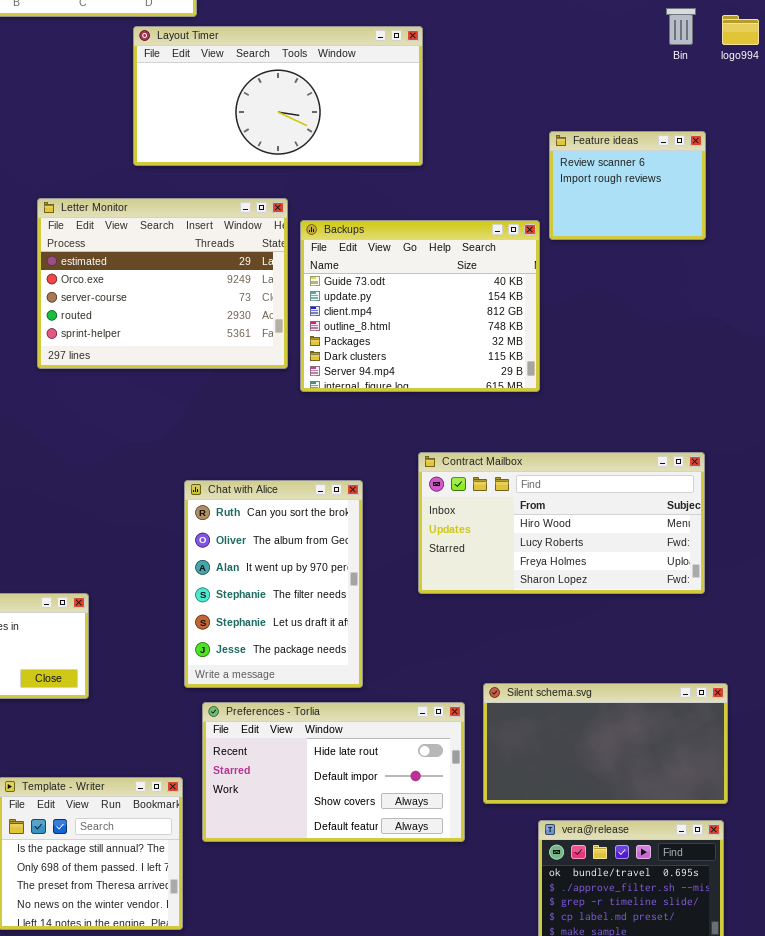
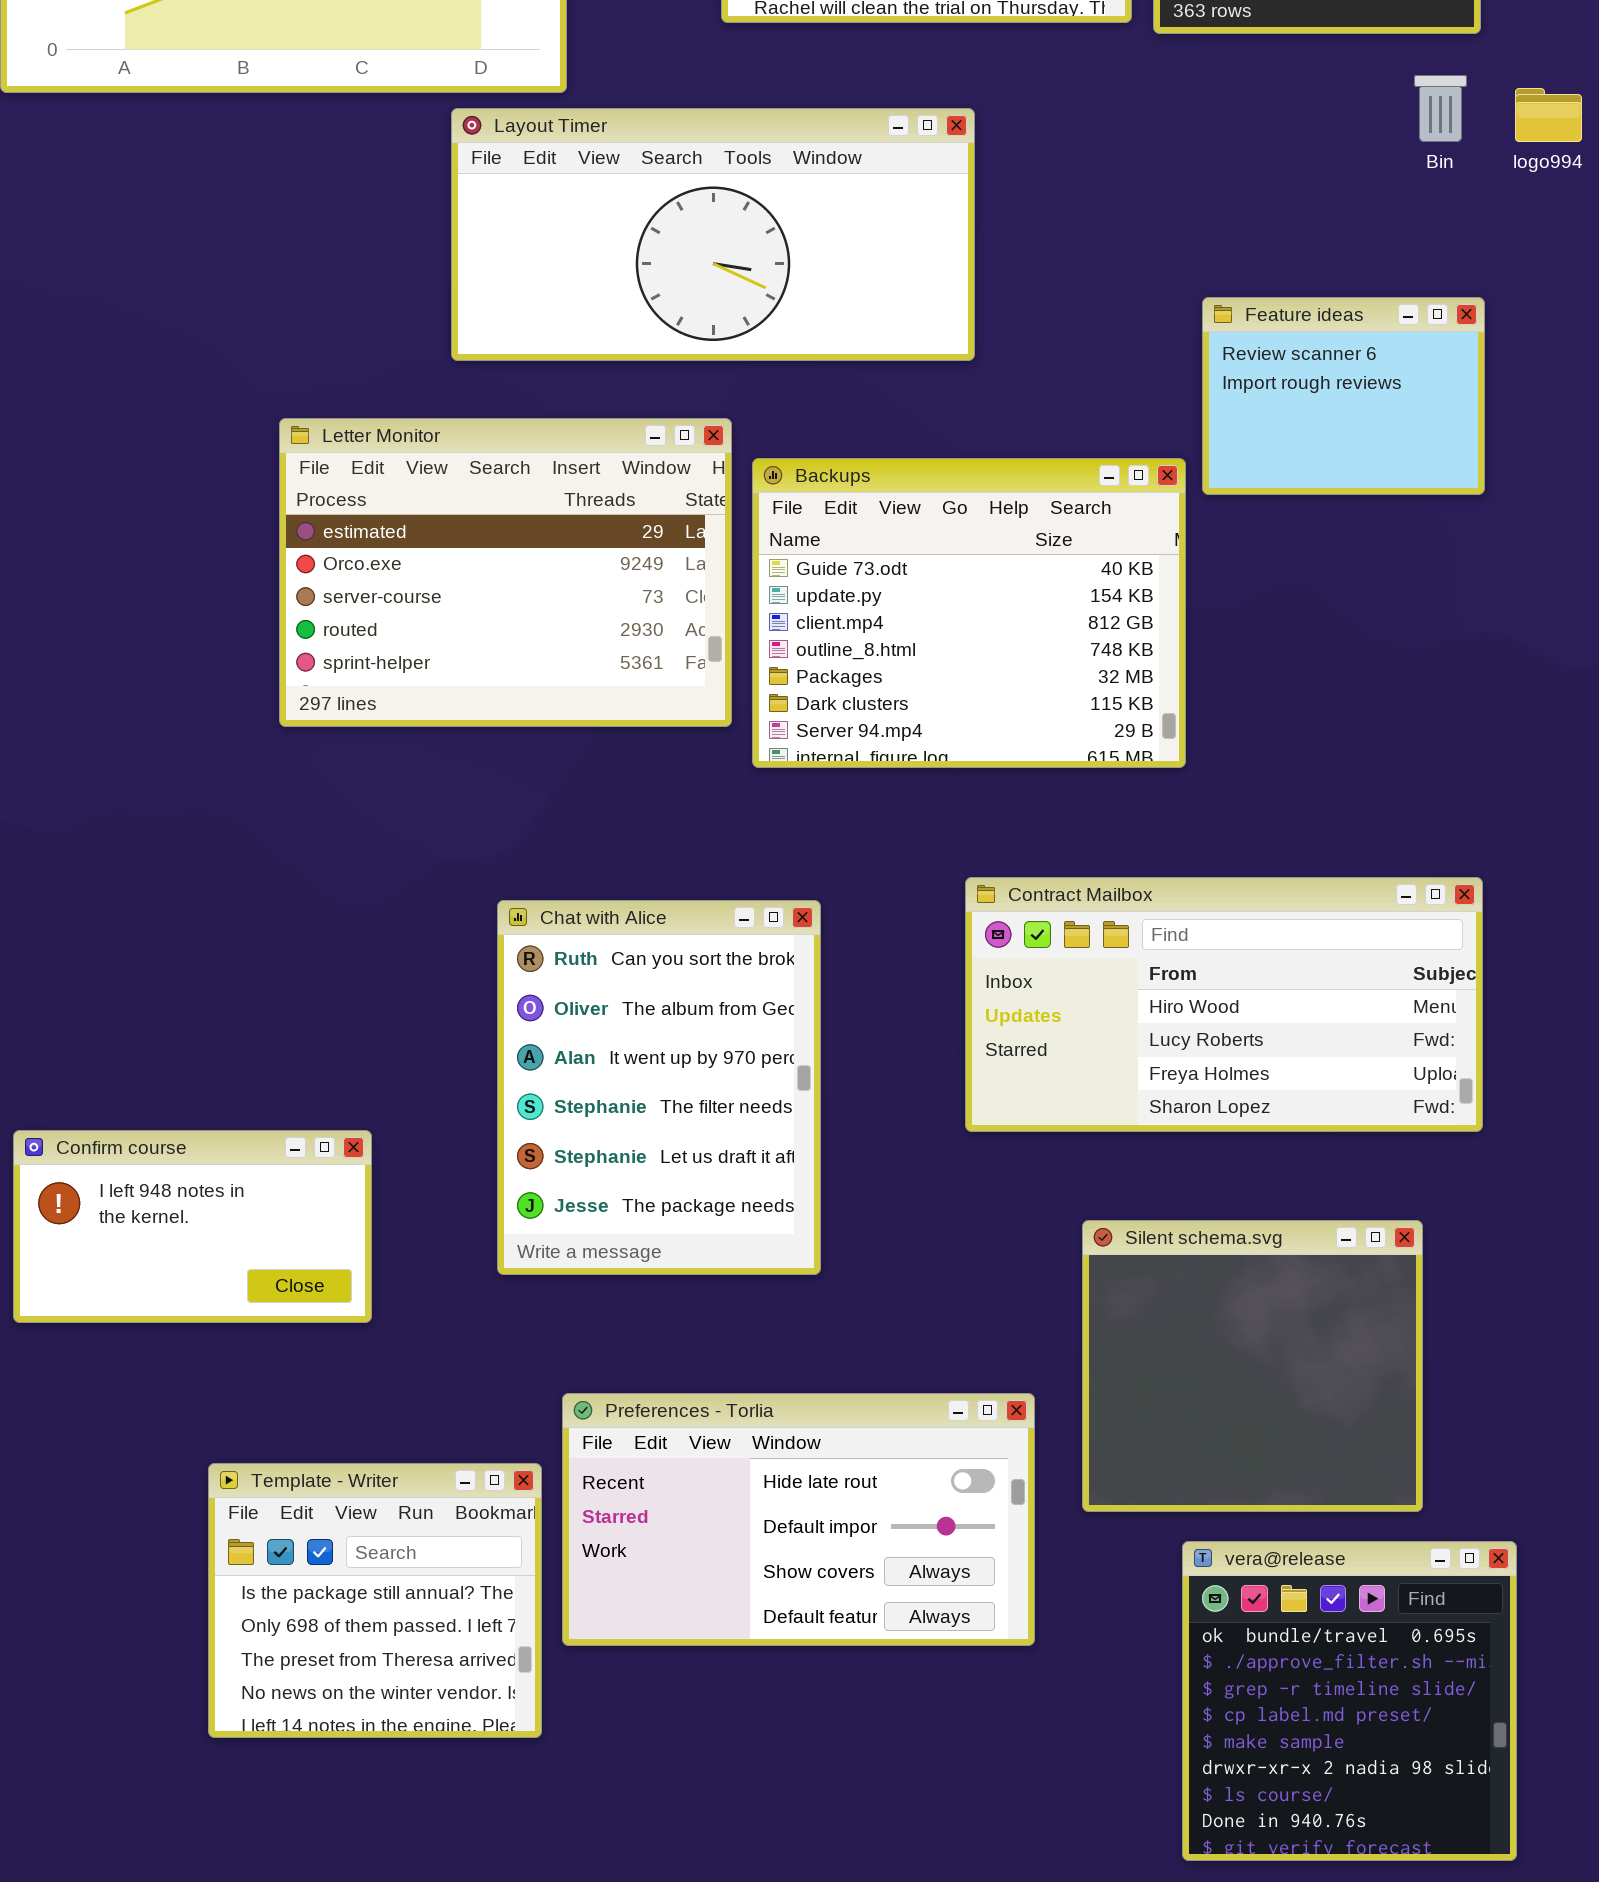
Chat with Alice: [184,480,363,688] -> [497,900,821,1275], moved
Silent schema.svg: [483,683,728,804] -> [1082,1220,1423,1512], resized
Preferences - Torlia: [202,702,465,842] -> [562,1393,1035,1646], moved

